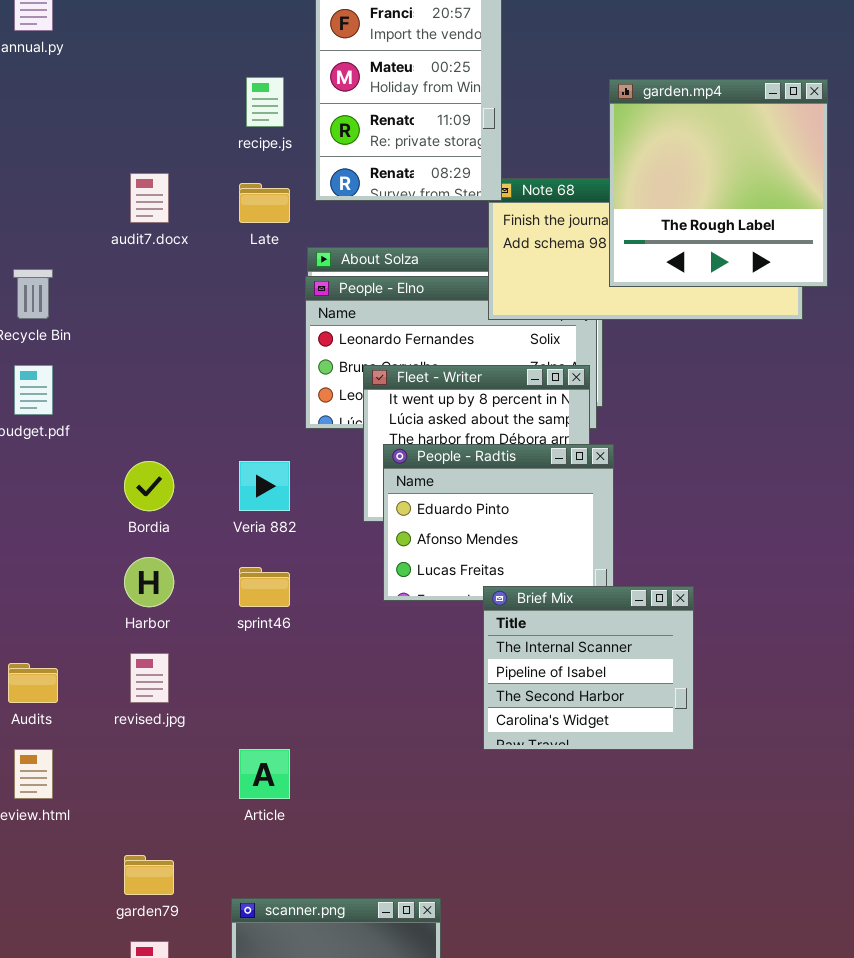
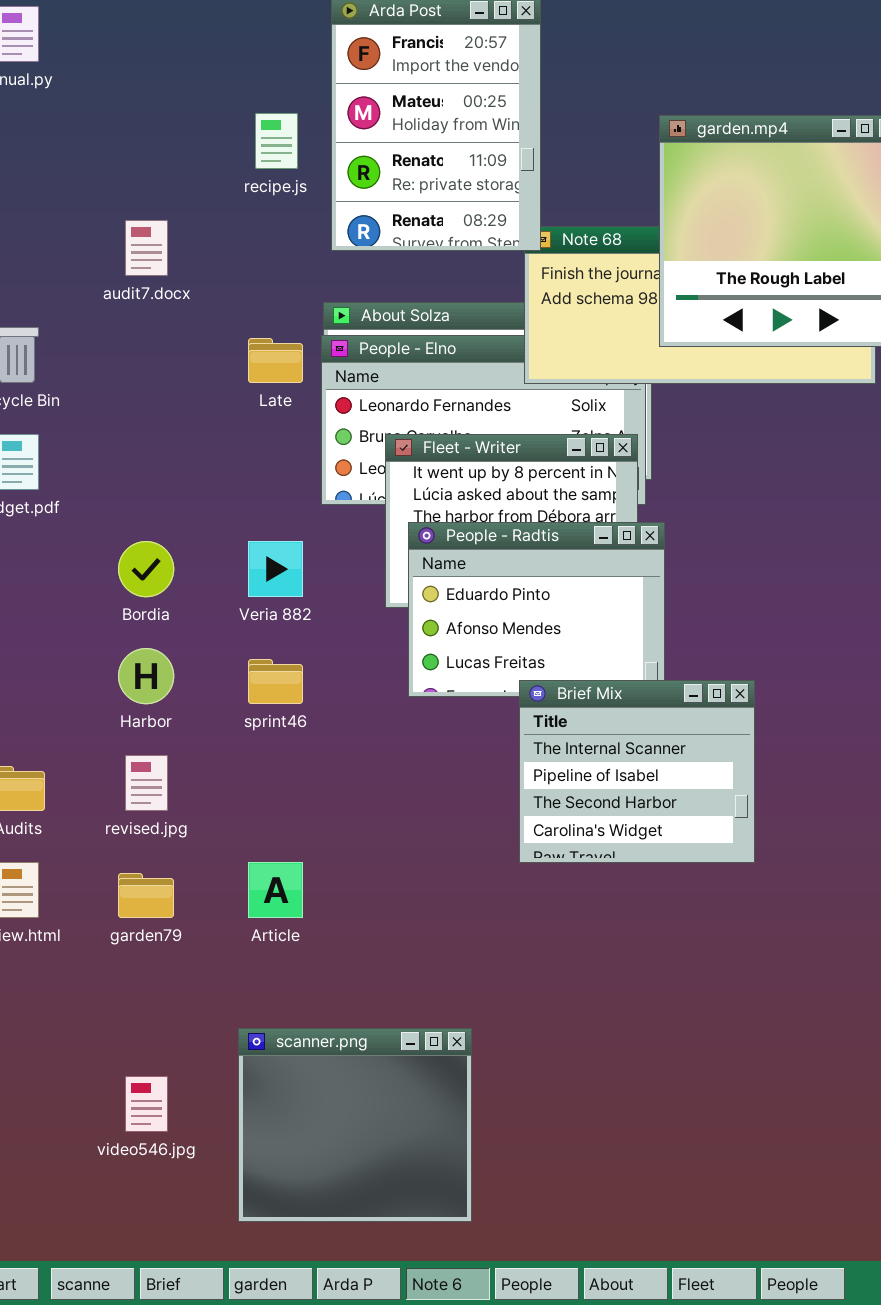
Late: [239,183,290,223] -> [248,338,303,383], moved
garden79: [124,855,174,895] -> [118,873,174,918], moved

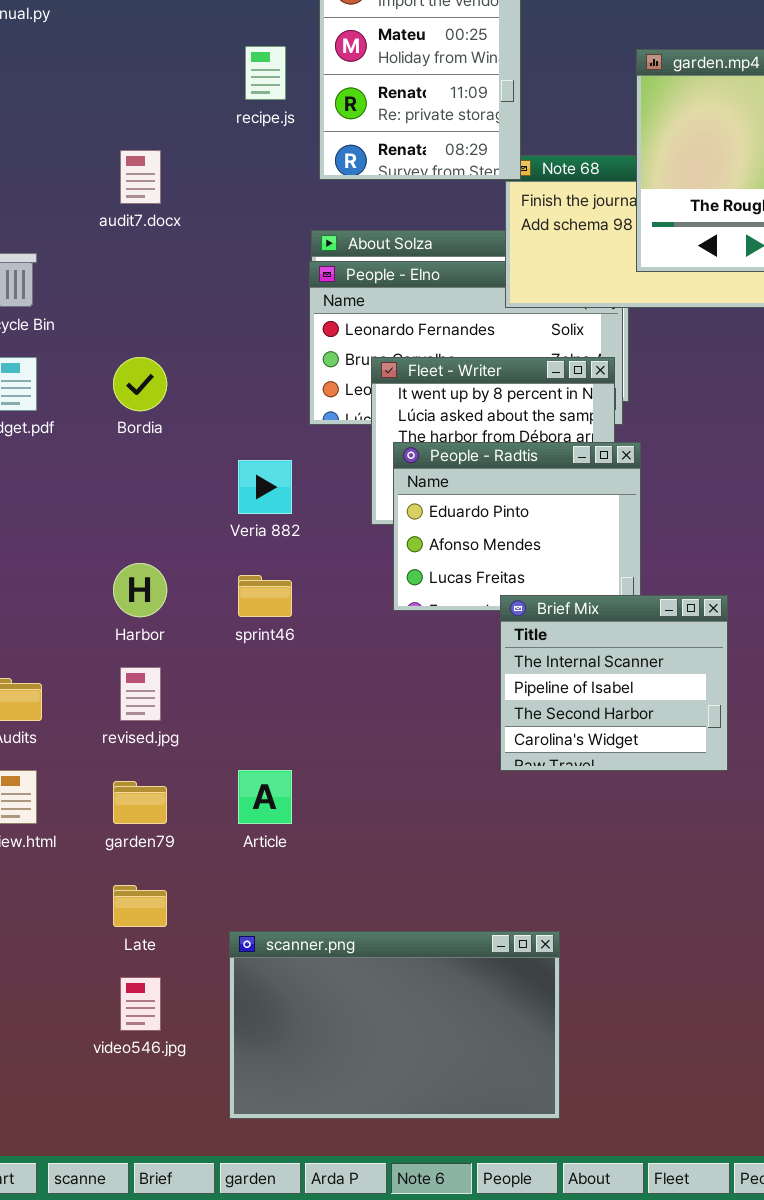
Late: [248,338,303,383] -> [113,885,167,927], moved
Bordia: [118,541,174,597] -> [113,357,167,411], moved
scanner.png: [238,1028,472,1222] -> [229,931,560,1119], resized

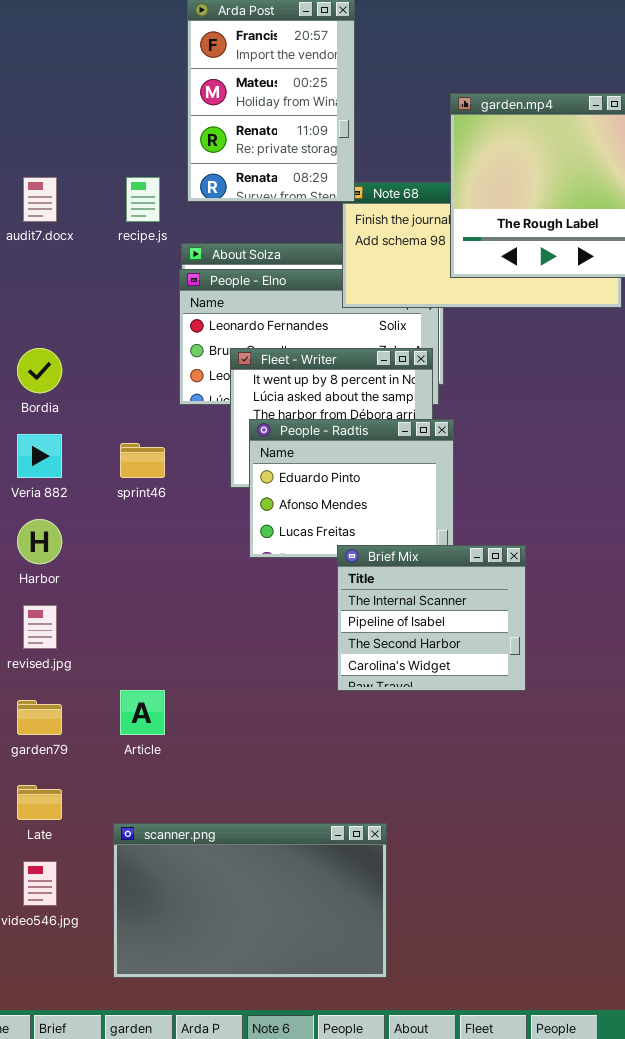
recipe.js: [245,46,286,100] -> [126,177,160,222], moved
Veria 882: [238,460,292,514] -> [17,434,62,478], moved
sprint46: [238,575,292,617] -> [120,443,165,478], moved

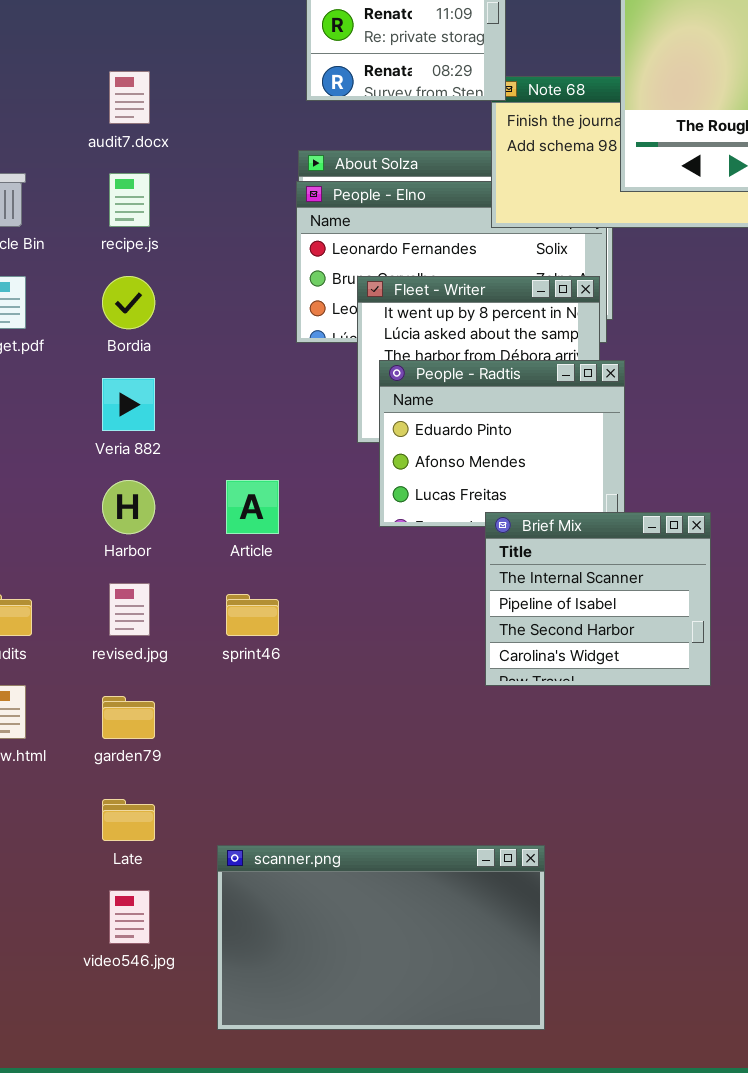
recipe.js: [126,177,160,222] -> [109,173,150,227], moved
sprint46: [120,443,165,478] -> [226,594,279,636], moved
Article: [120,690,165,735] -> [226,480,279,534], moved

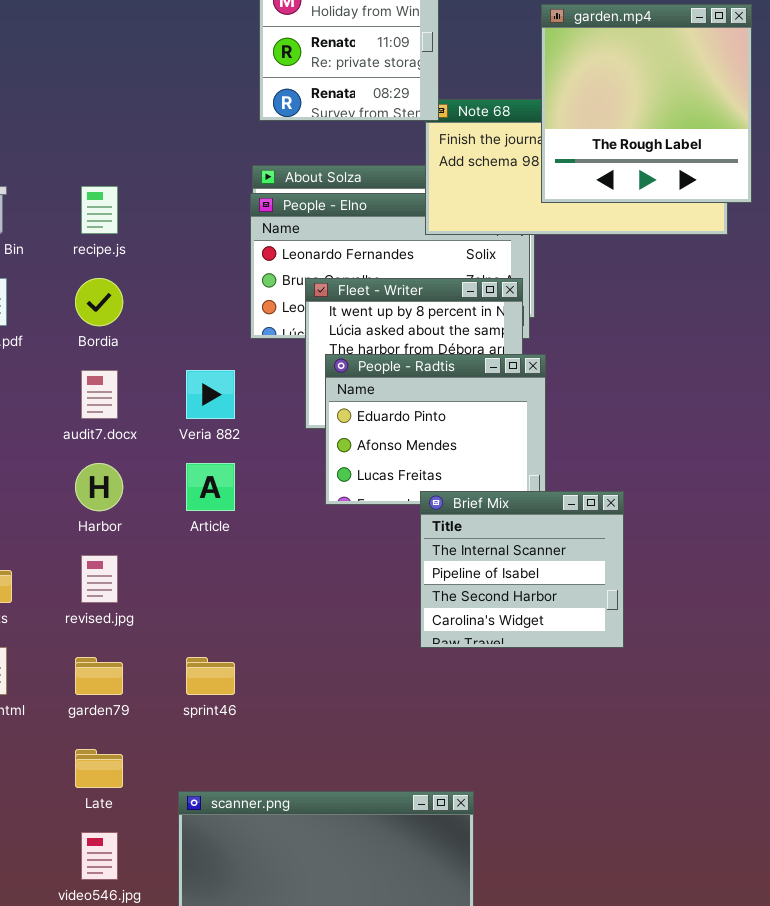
audit7.docx: [109,71,150,124] -> [81,370,118,419], moved
Veria 882: [102,378,155,431] -> [186,370,235,419], moved
sprint46: [226,594,279,636] -> [186,657,235,695], moved

